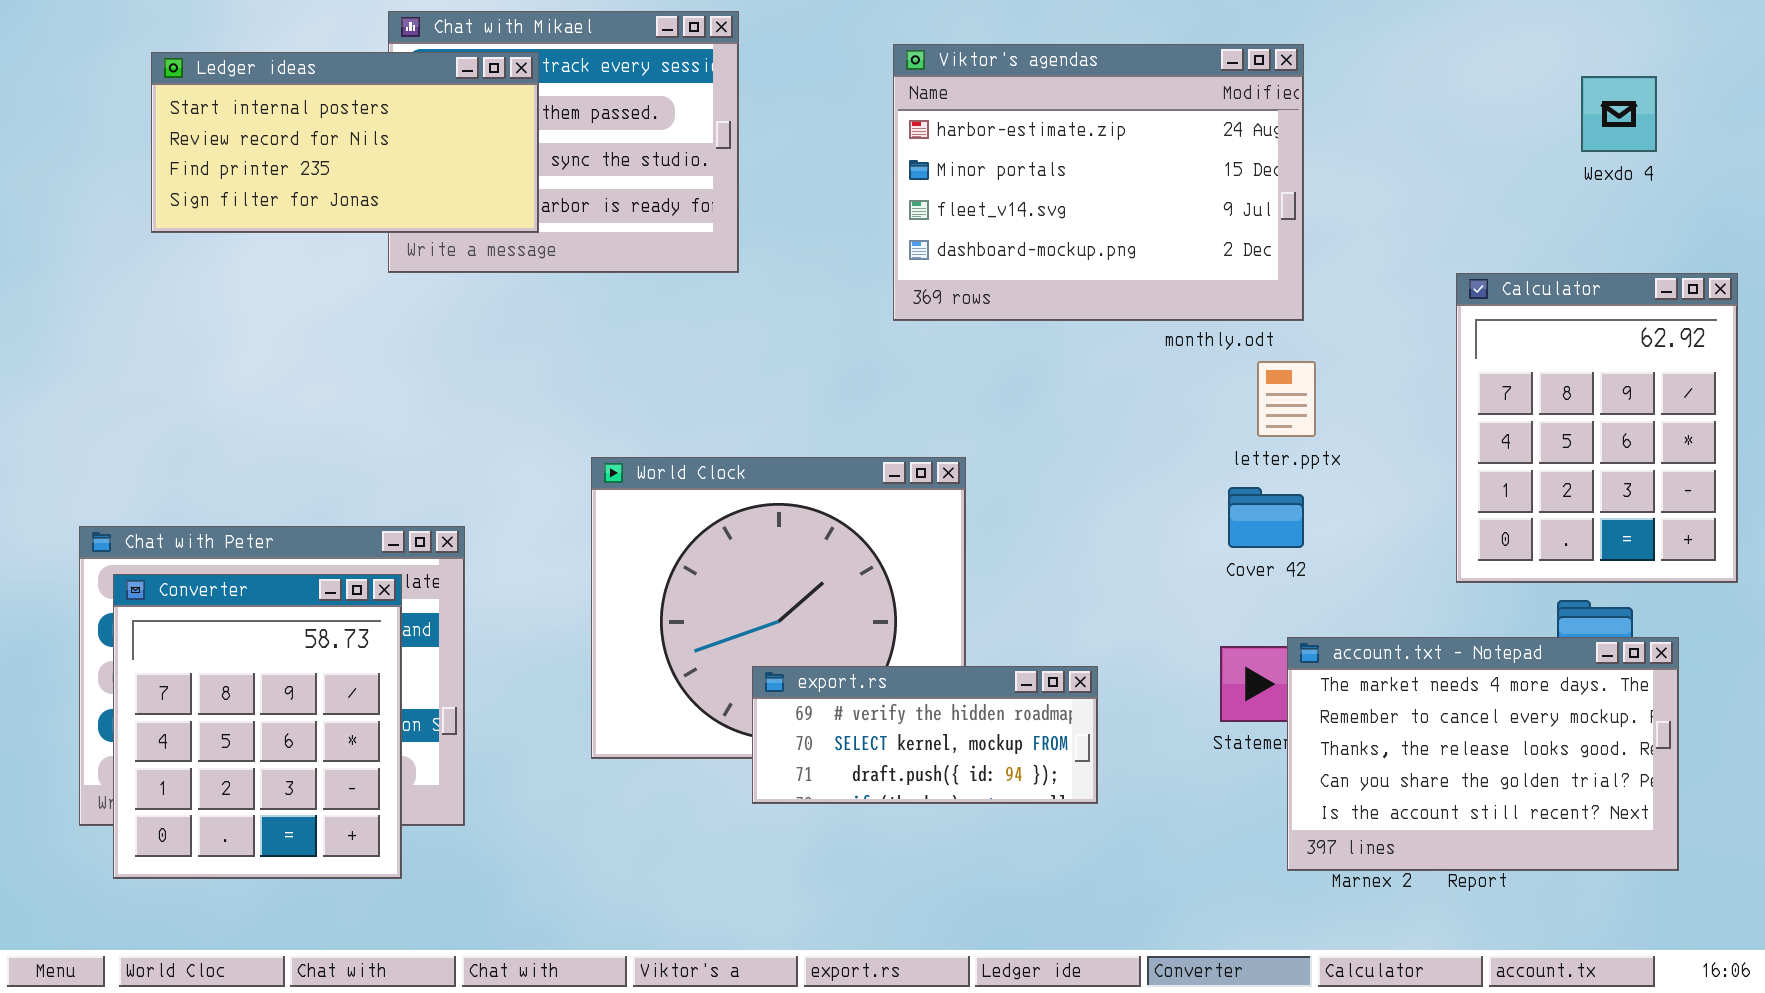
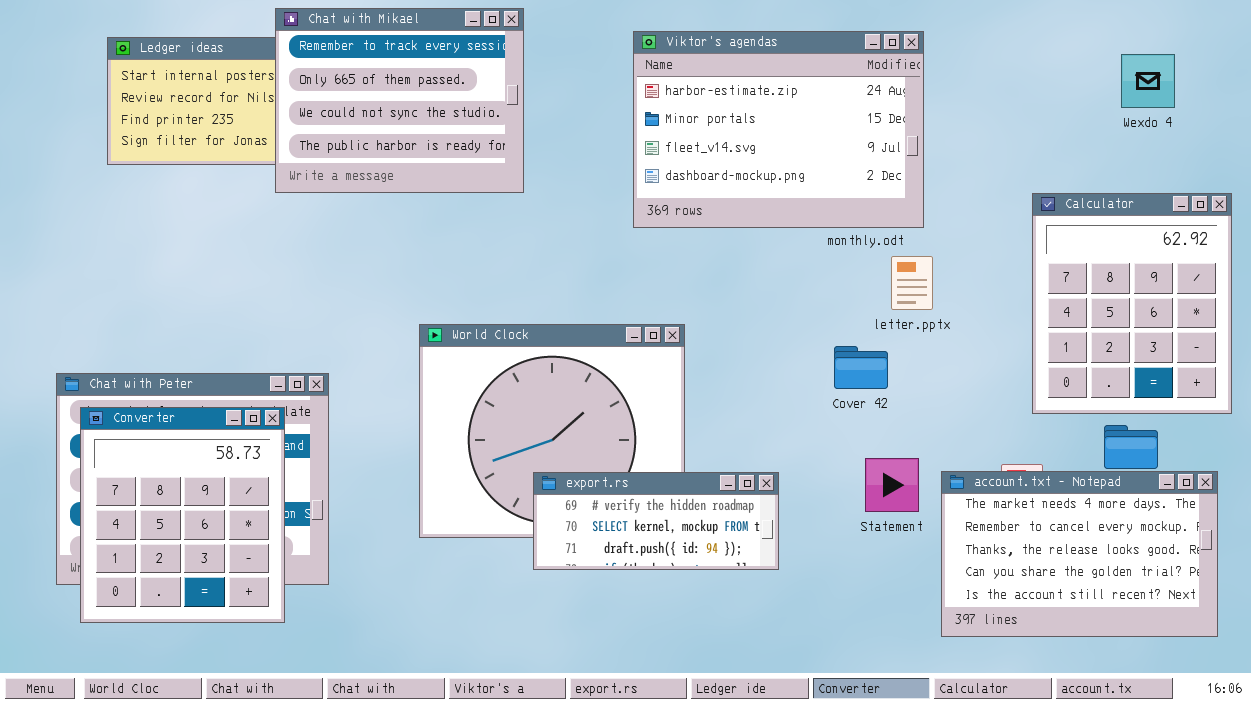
Chat with Mikael: [388,11,739,273] -> [275,8,524,193], raised
Cover 42: [1228,487,1304,548] -> [834,346,888,389], moved
account.txt - Notepad: [1287,637,1679,871] -> [941,471,1218,637], moved

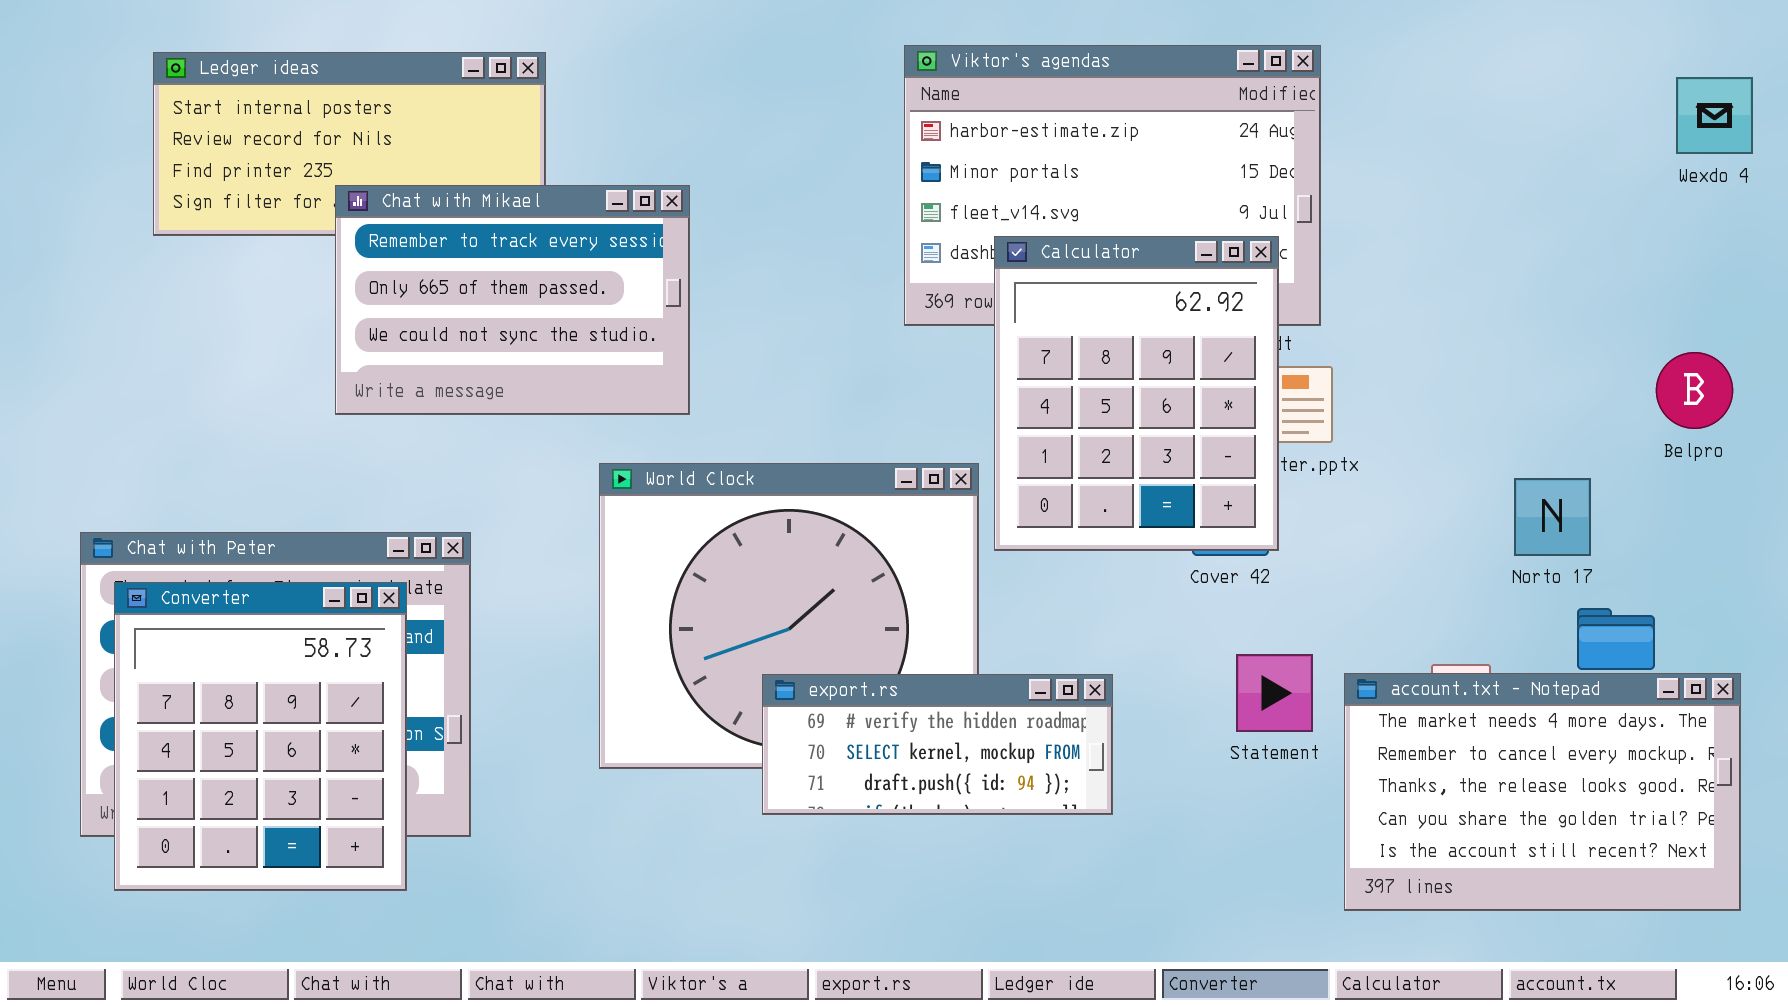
Chat with Mikael: [275,8,524,193] -> [335,185,690,415], moved, resized
Wexdo 4: [1121,54,1175,108] -> [1676,77,1753,154], moved
Calculator: [1032,193,1232,414] -> [994,236,1279,551], moved

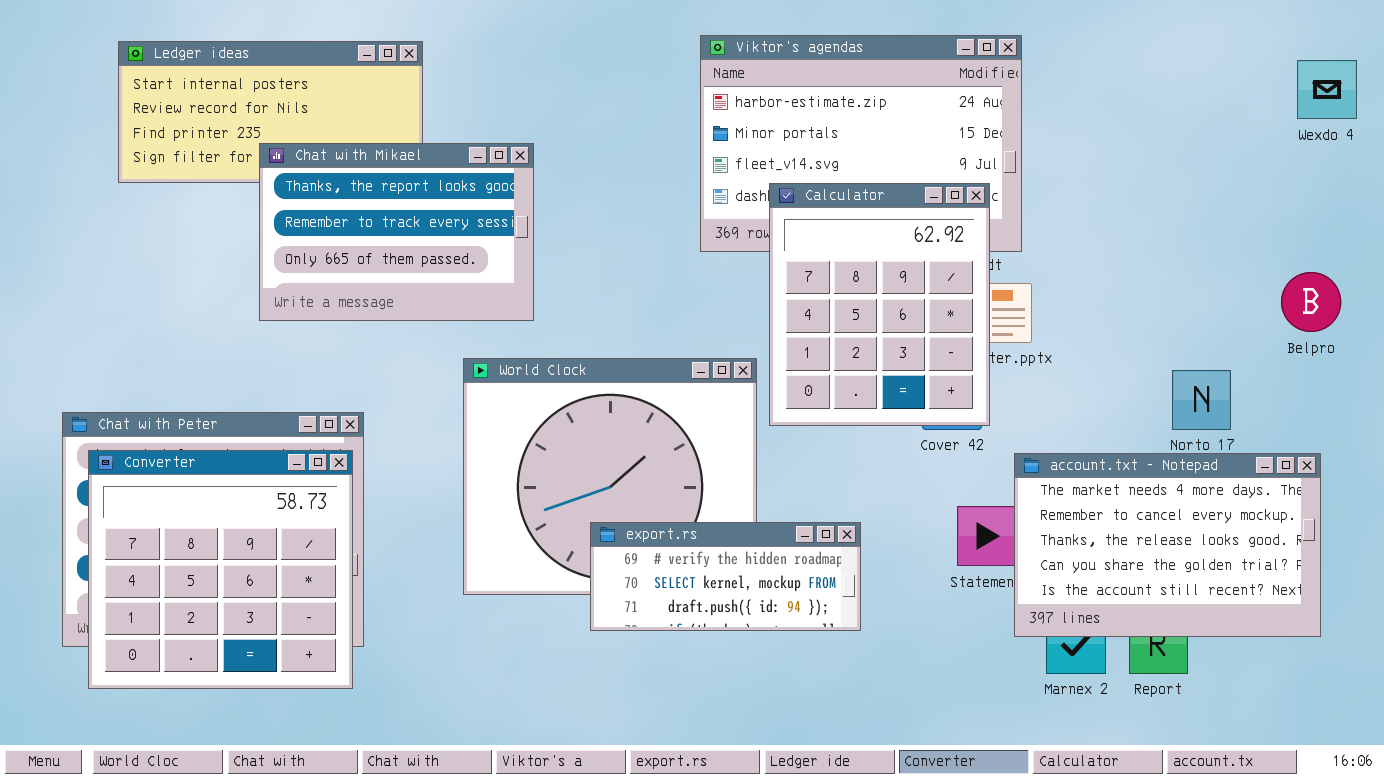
Chat with Mikael: [335,185,690,415] -> [259,143,534,321], scrolled up 1 row
Converter: [114,582,407,891] -> [88,450,353,689], resized
account.txt - Notepad: [1344,673,1741,911] -> [1014,453,1321,637], moved

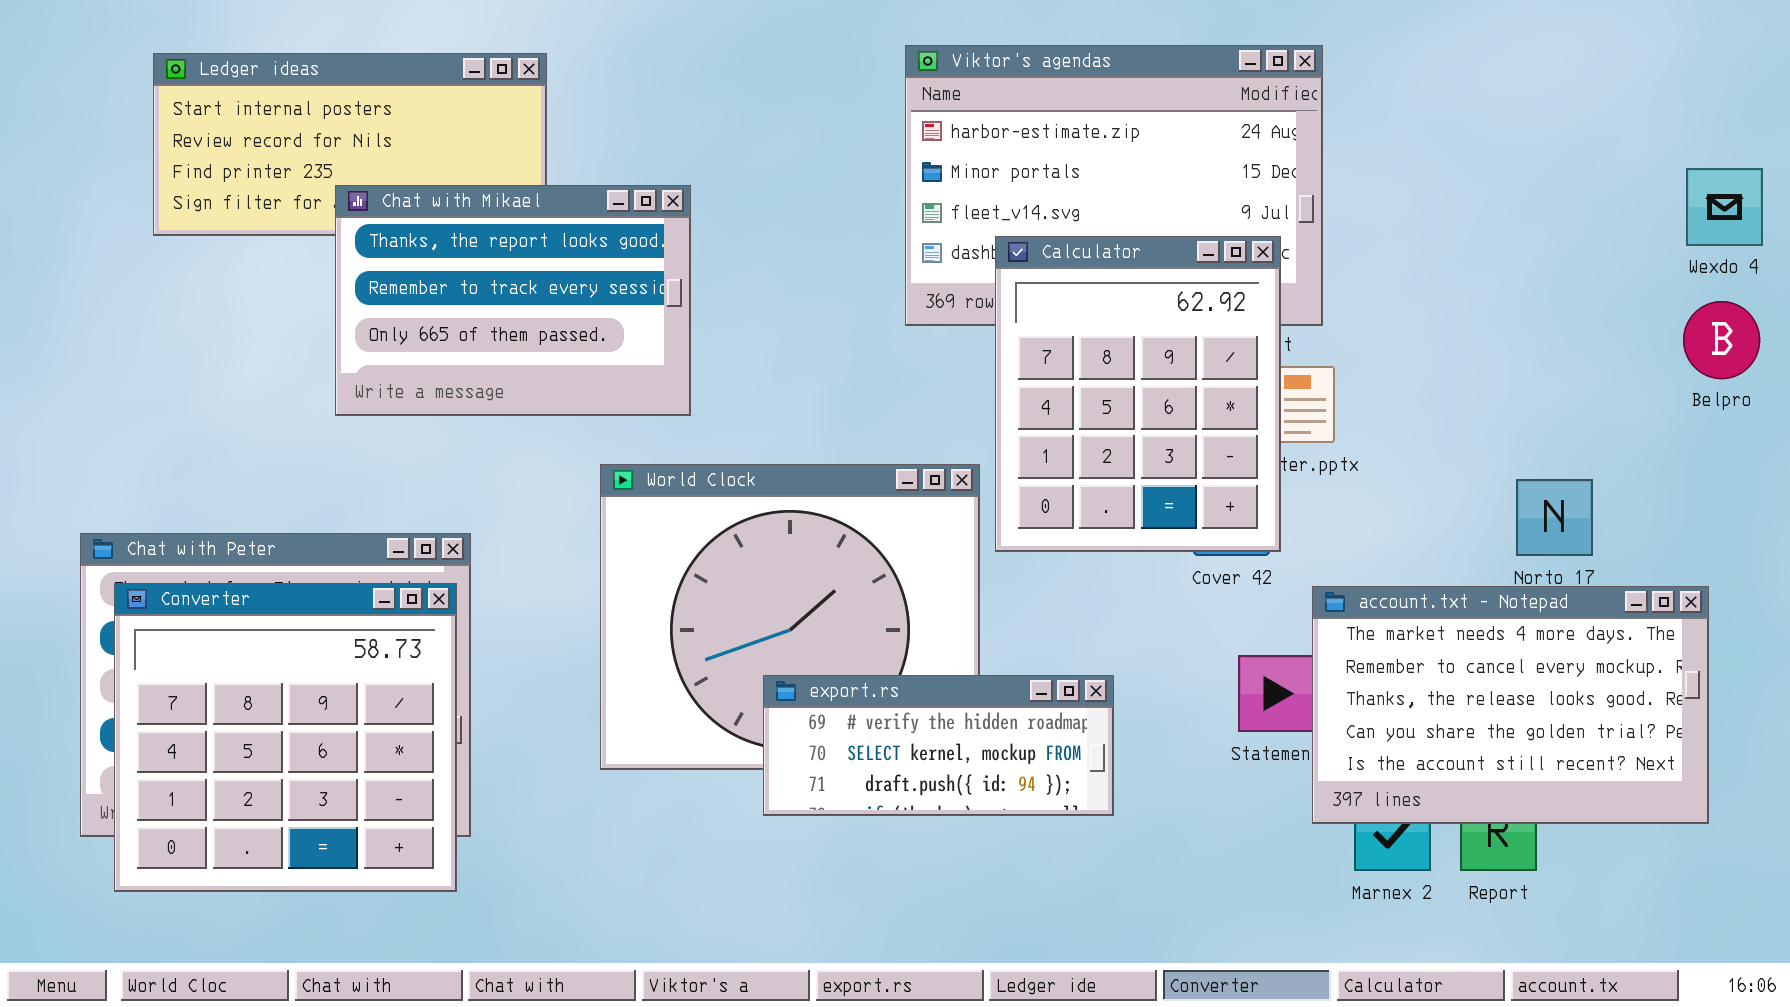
Wexdo 4: [1297,60,1357,119] -> [1686,168,1763,246], moved
Belpro: [1281,272,1341,332] -> [1683,301,1760,379], moved

